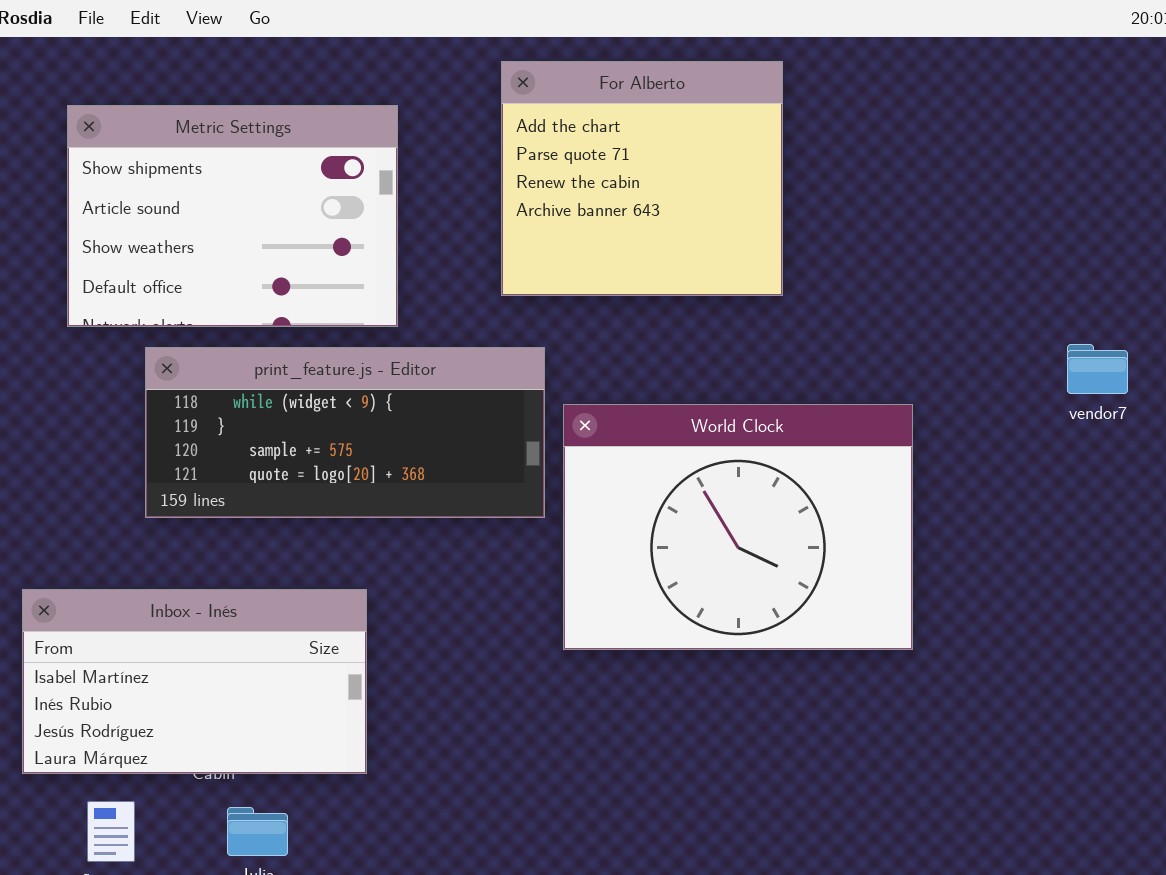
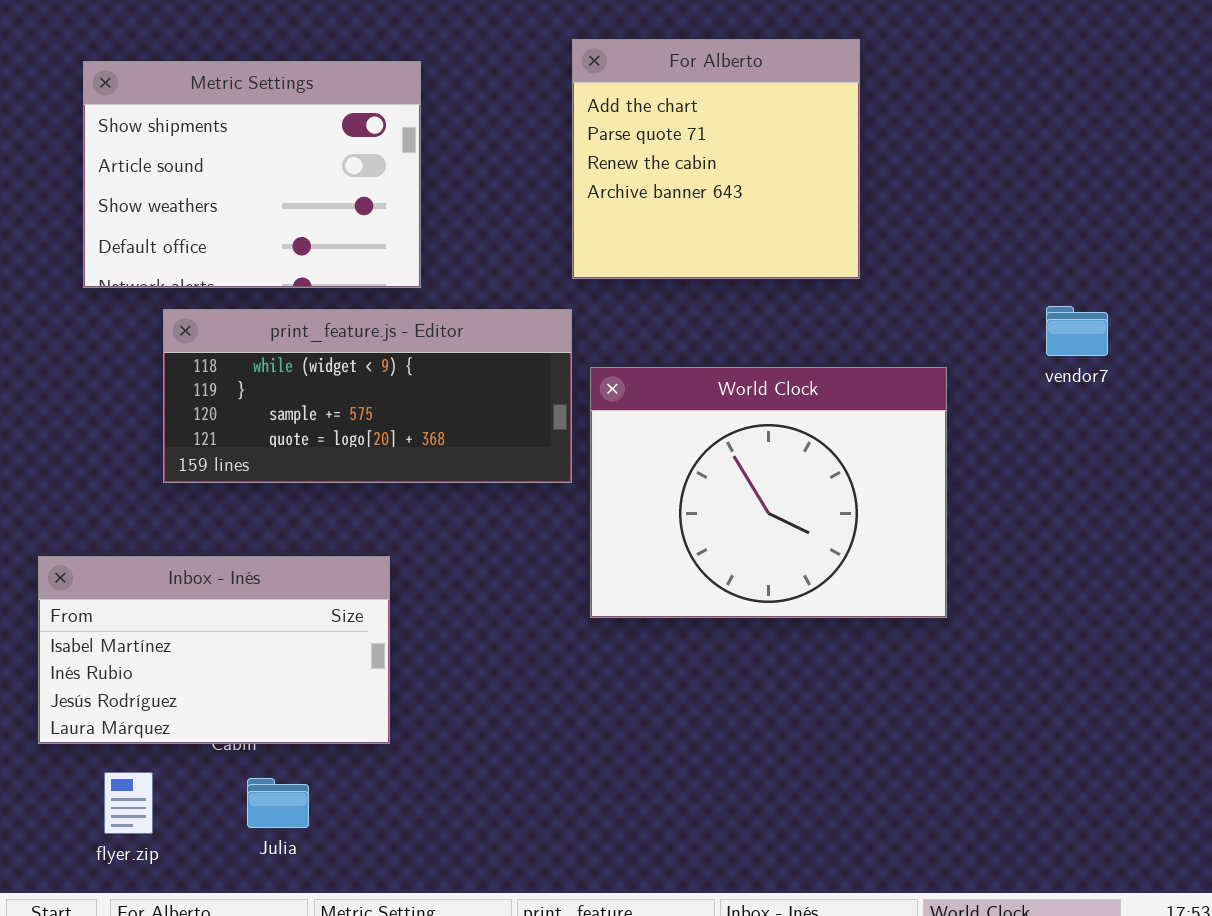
For Alberto: [501,61,783,296] -> [572,39,860,279], moved
vendor7: [1067,344,1128,394] -> [1046,306,1108,356], moved

